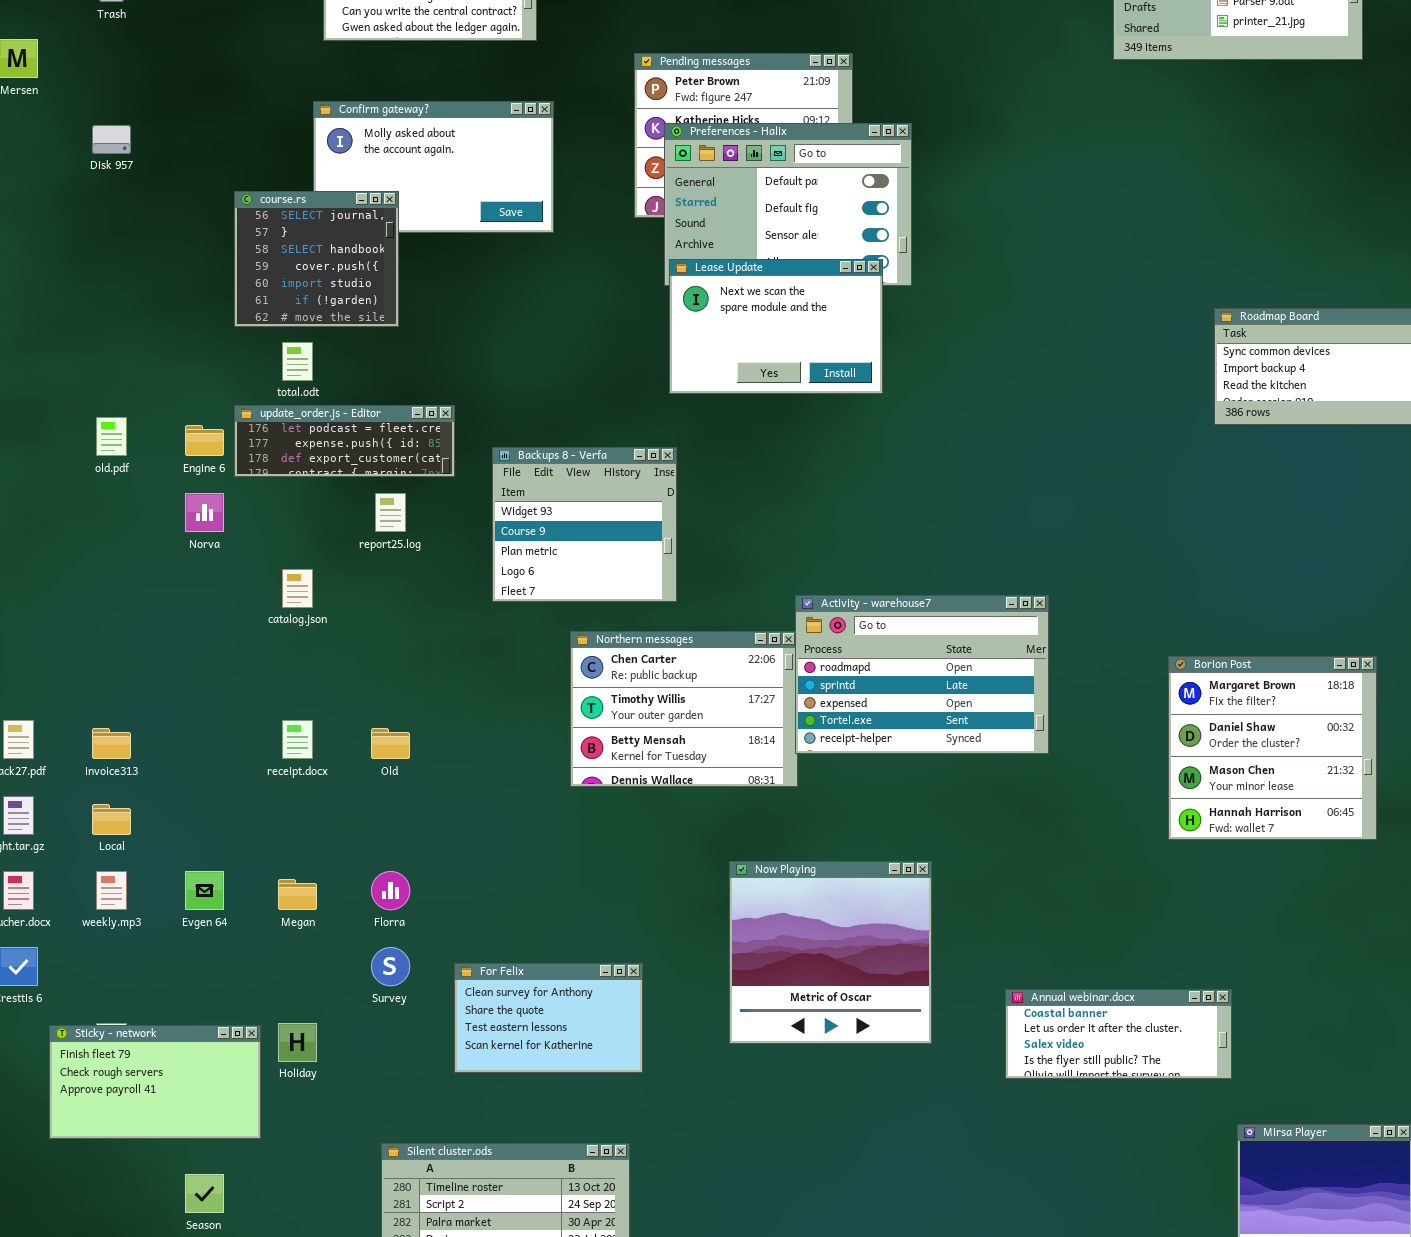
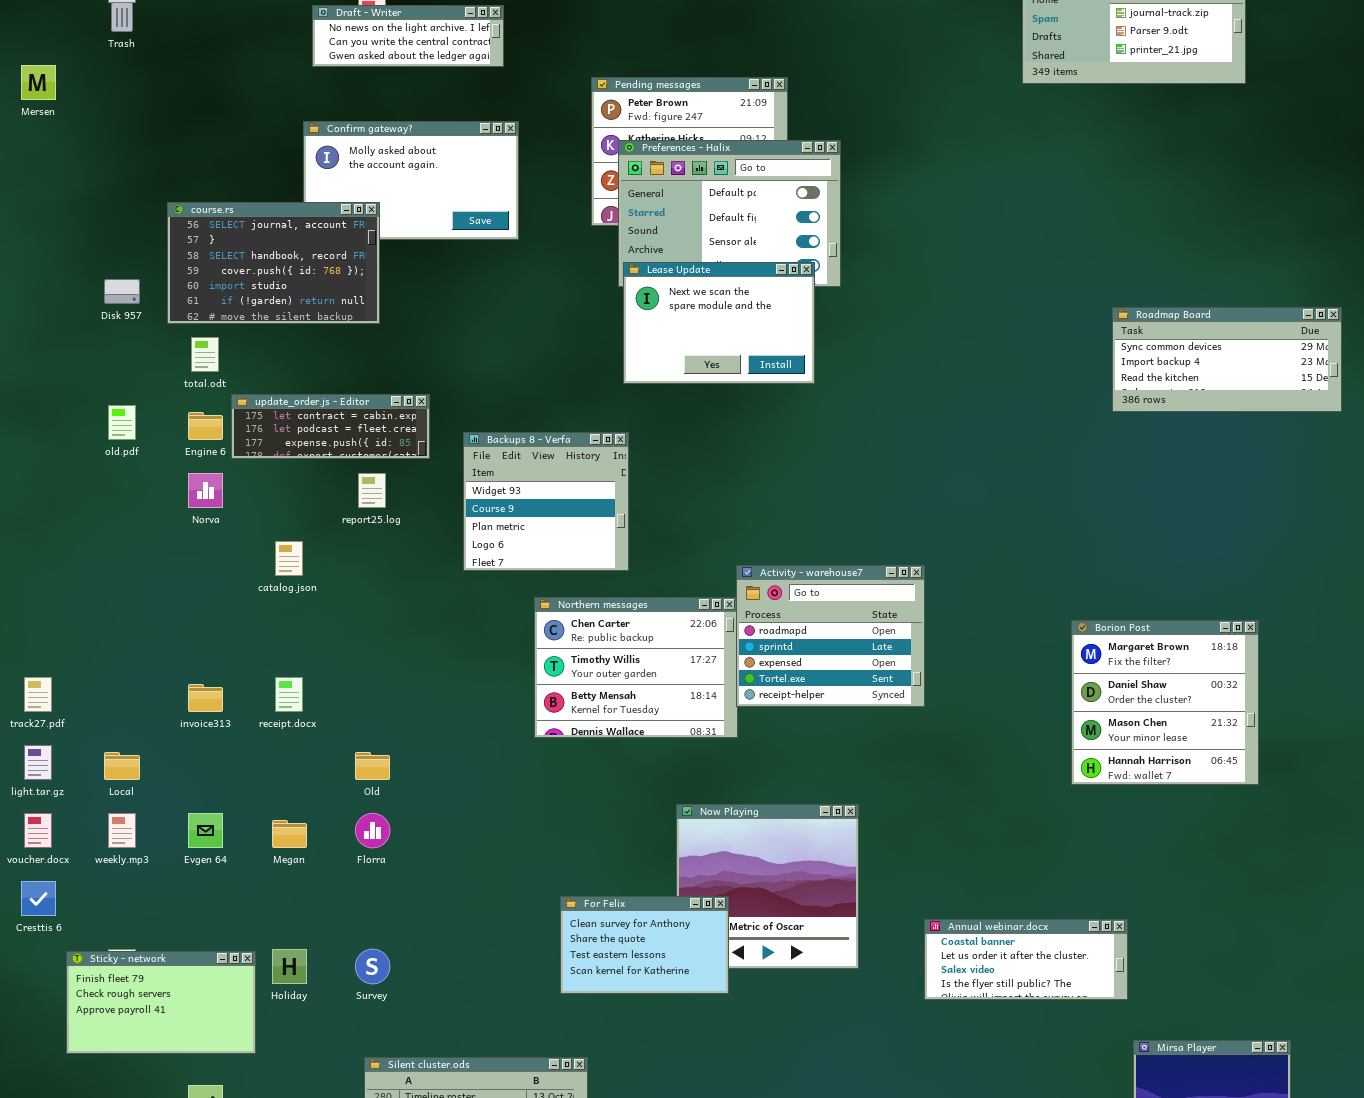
Disk 957: [92,125,131,154] -> [104,279,140,304], moved
course.rs: [234,191,399,327] -> [167,202,380,324], resized
total.odt: [282,342,313,381] -> [191,337,219,372], moved
update_order.js - Editor: [234,405,455,477] -> [231,394,430,459], scrolled up 1 row
Activity - warehouse7: [795,595,1049,754] -> [736,565,925,707], resized
invoice313: [92,728,131,759] -> [188,684,223,712], moved
Old: [371,728,410,759] -> [355,752,390,780], moved
Survey: [371,947,410,986] -> [355,949,390,984], moved
For Felix: [454,963,643,1073] -> [560,896,729,994], moved

